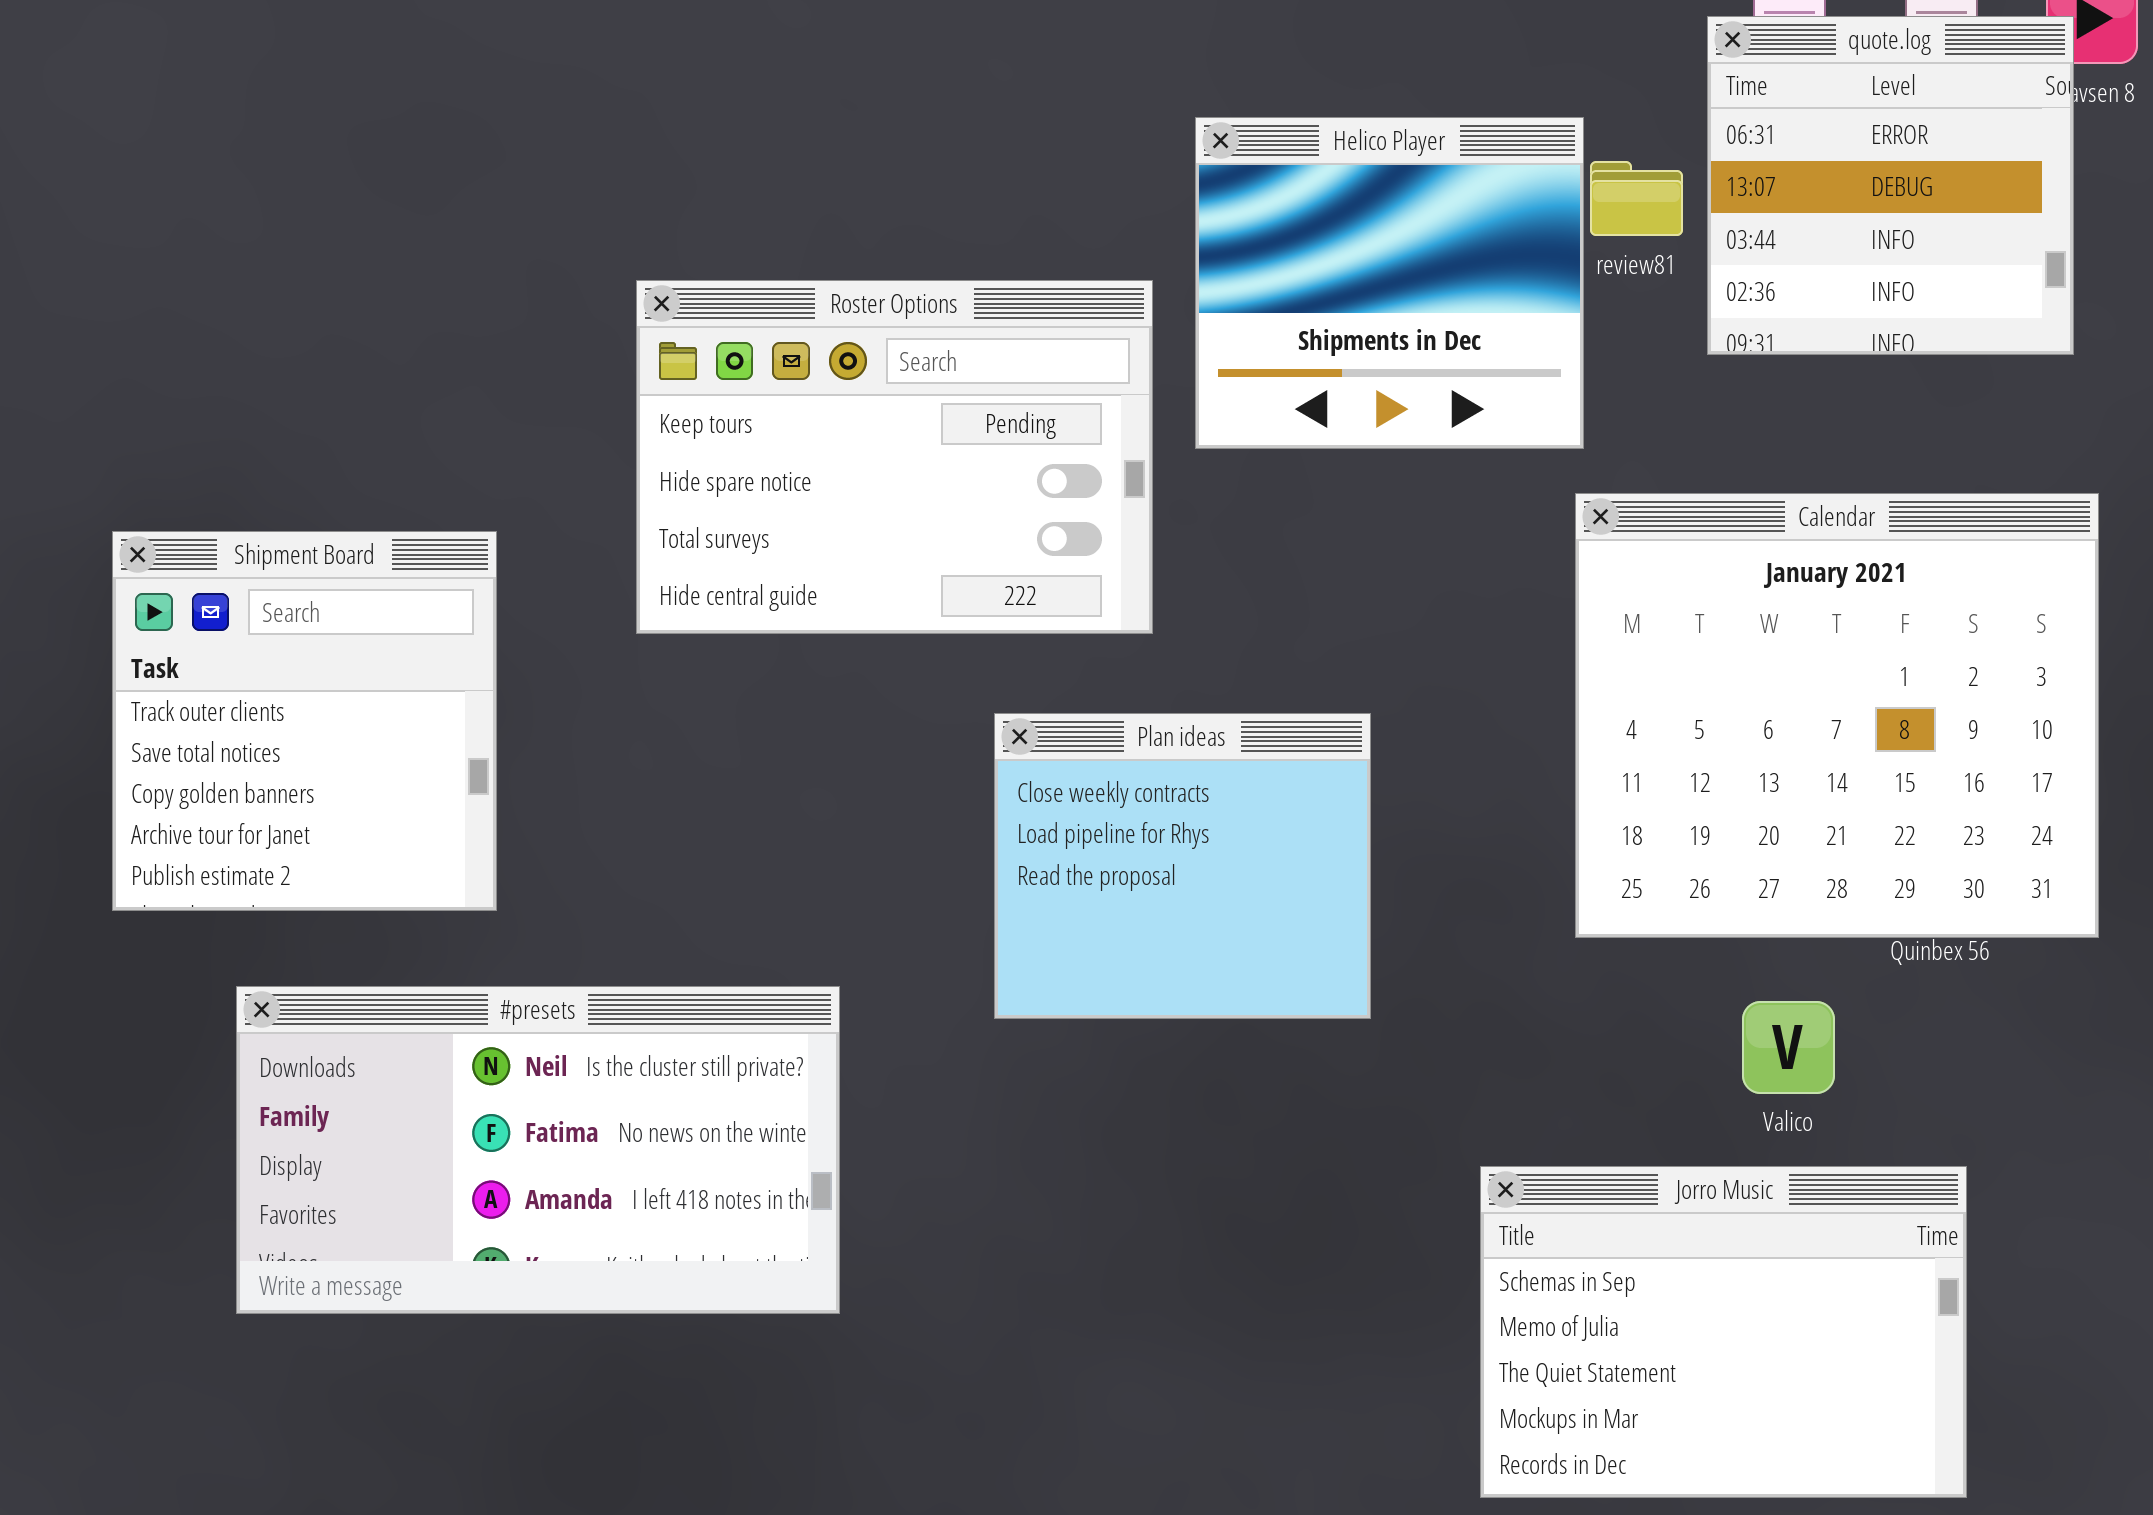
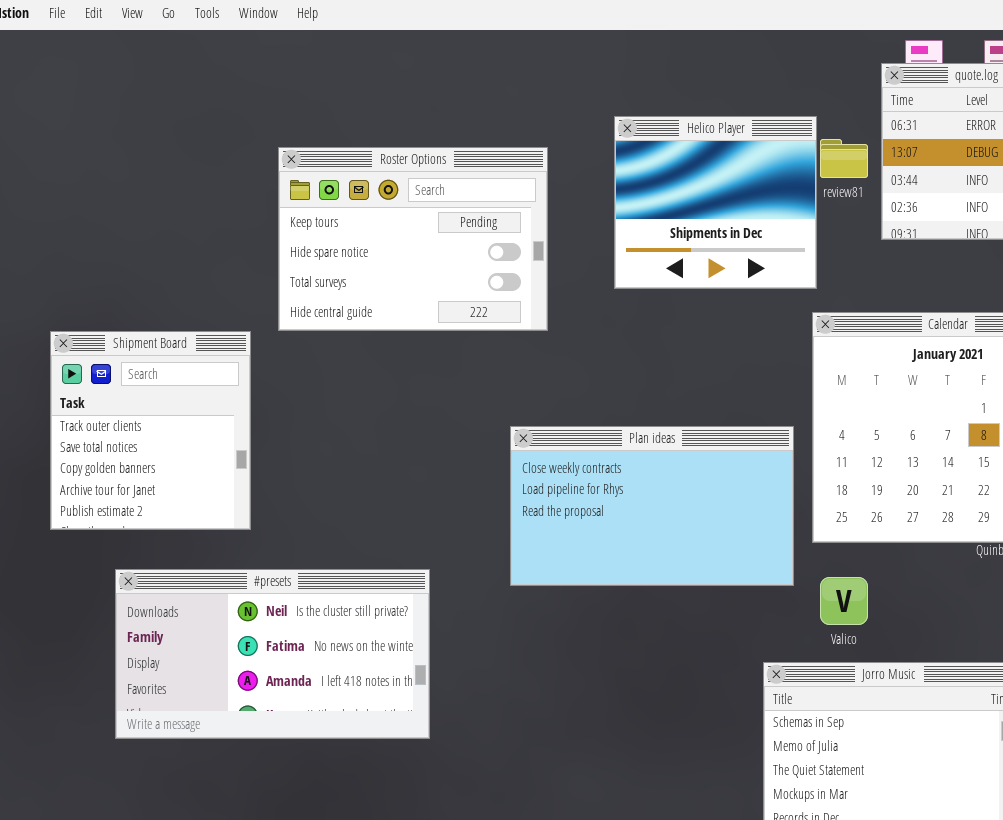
Roster Options: [636,280,1153,634] -> [278,147,548,331], moved
Plan ideas: [994,713,1371,1019] -> [510,426,794,586], resized
Valico: [1742,1001,1835,1094] -> [820,577,868,625], moved

